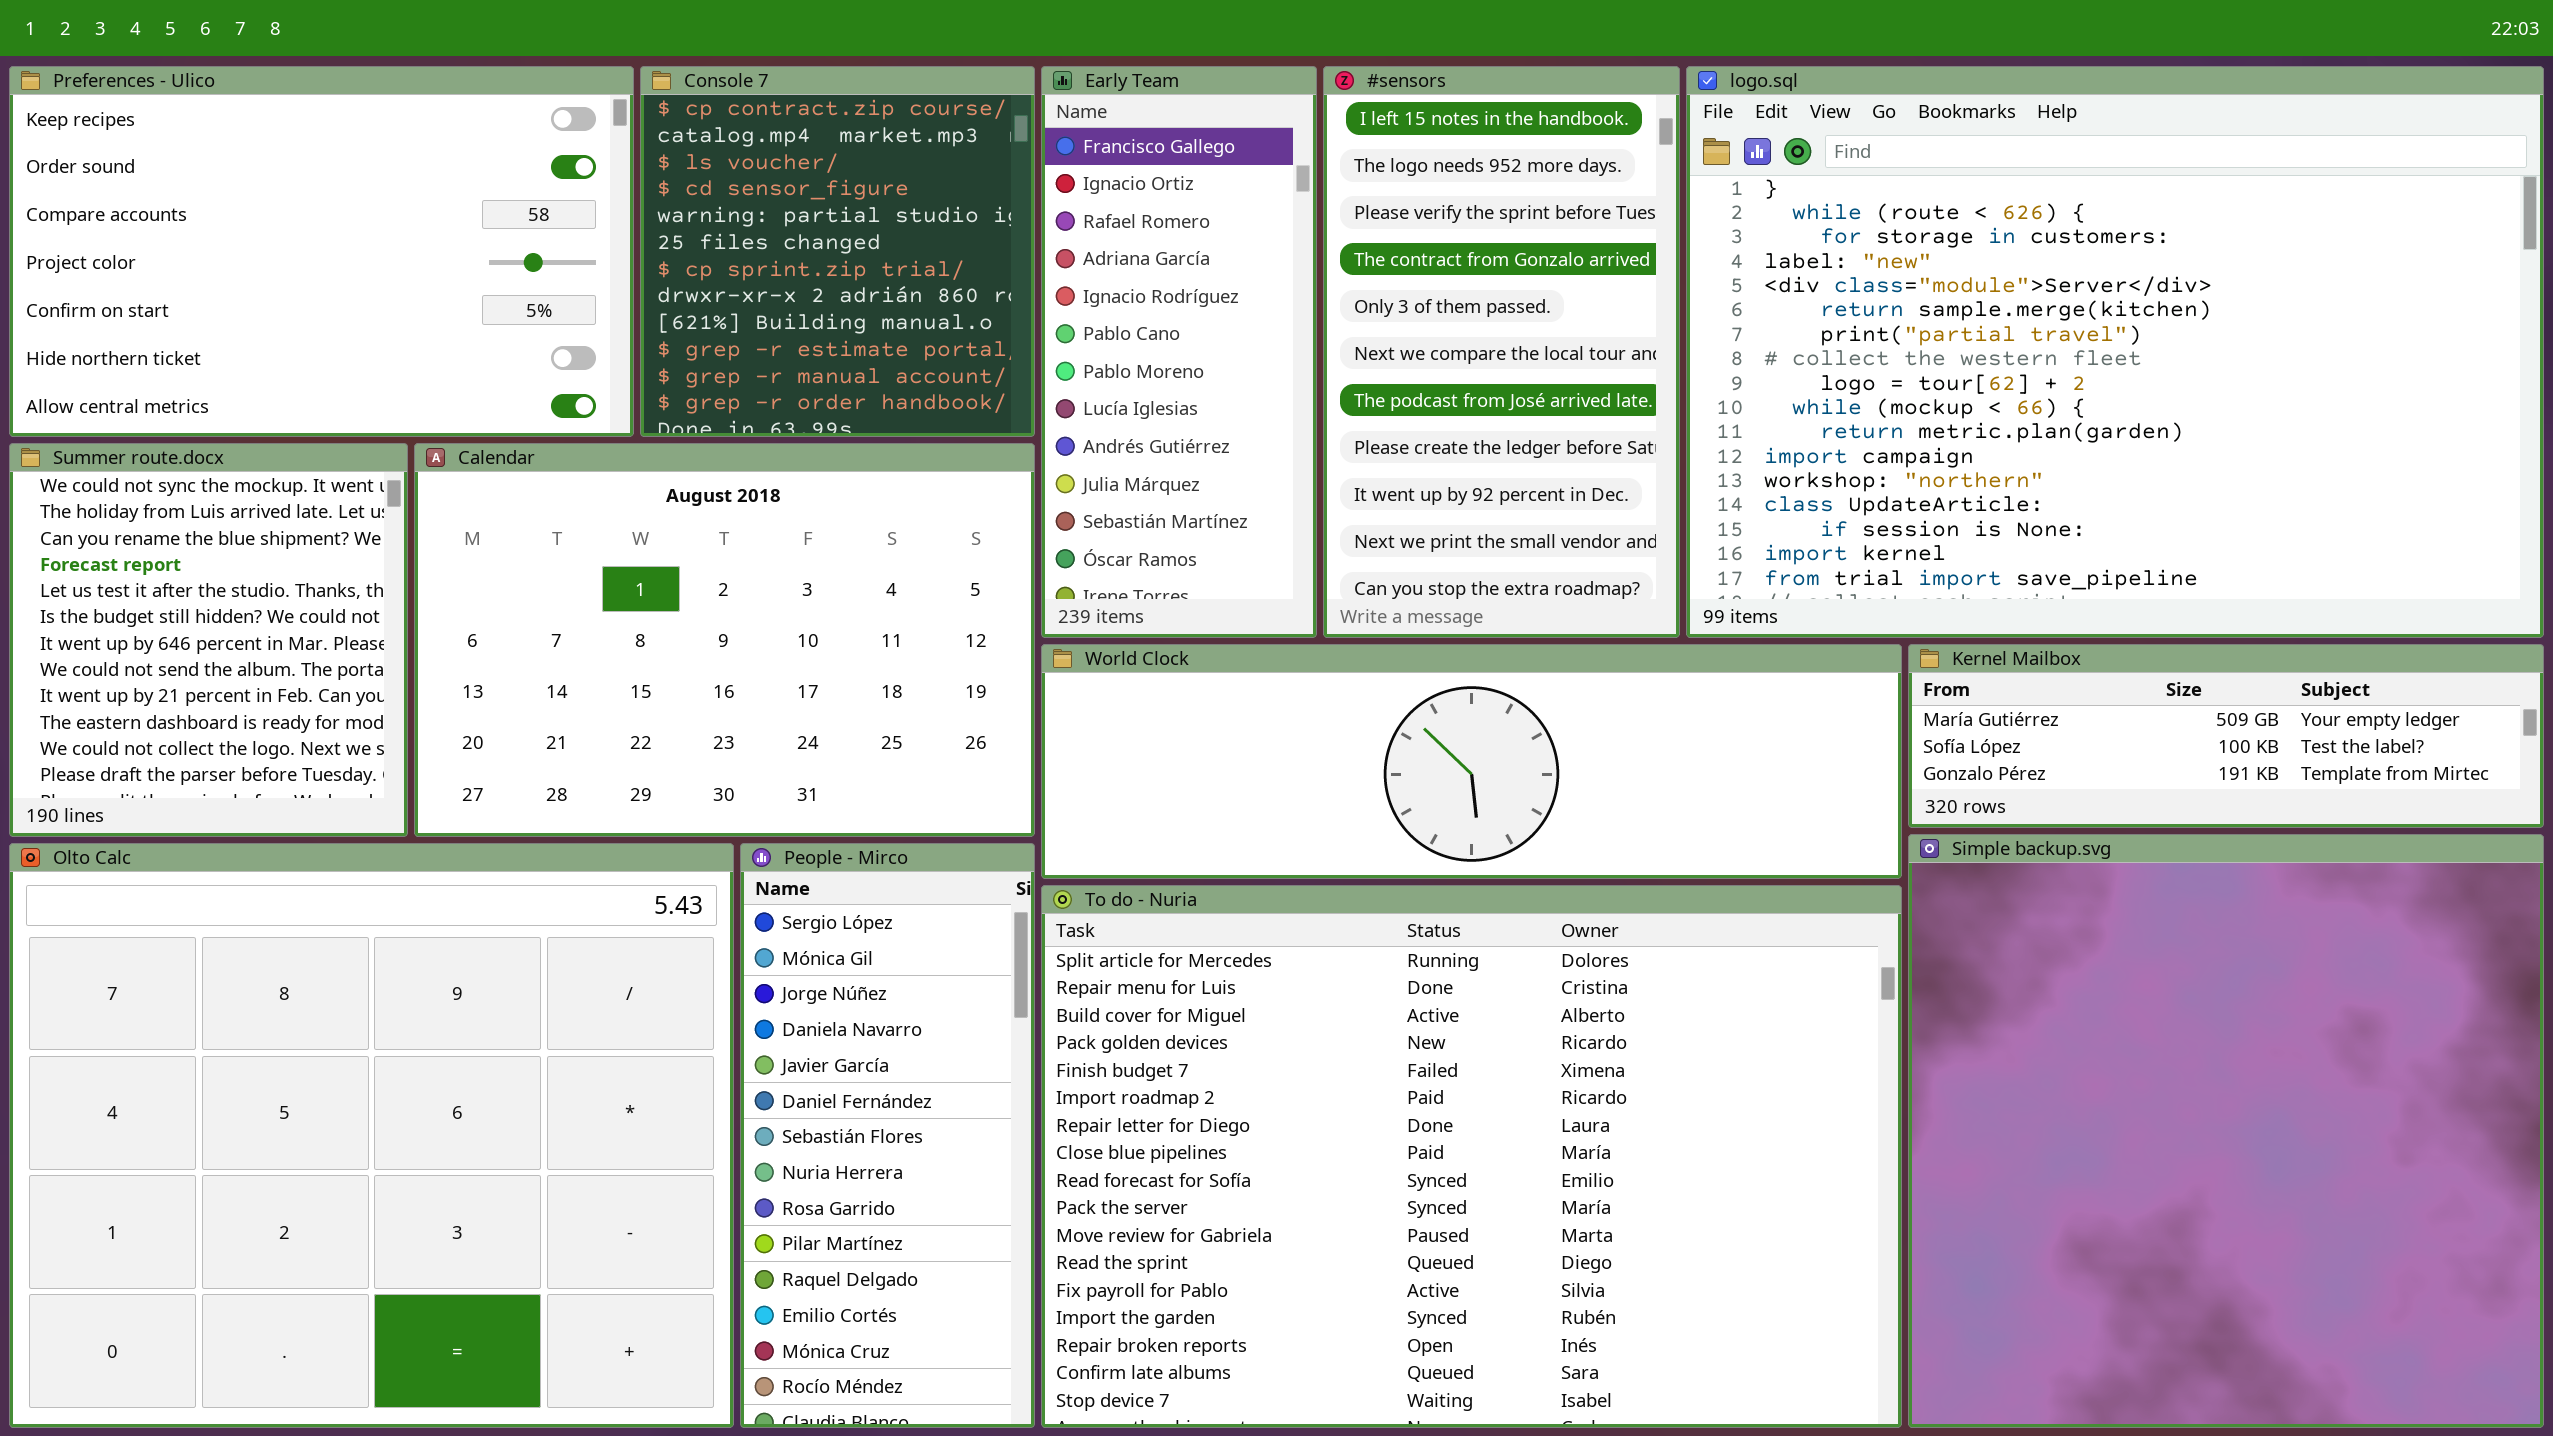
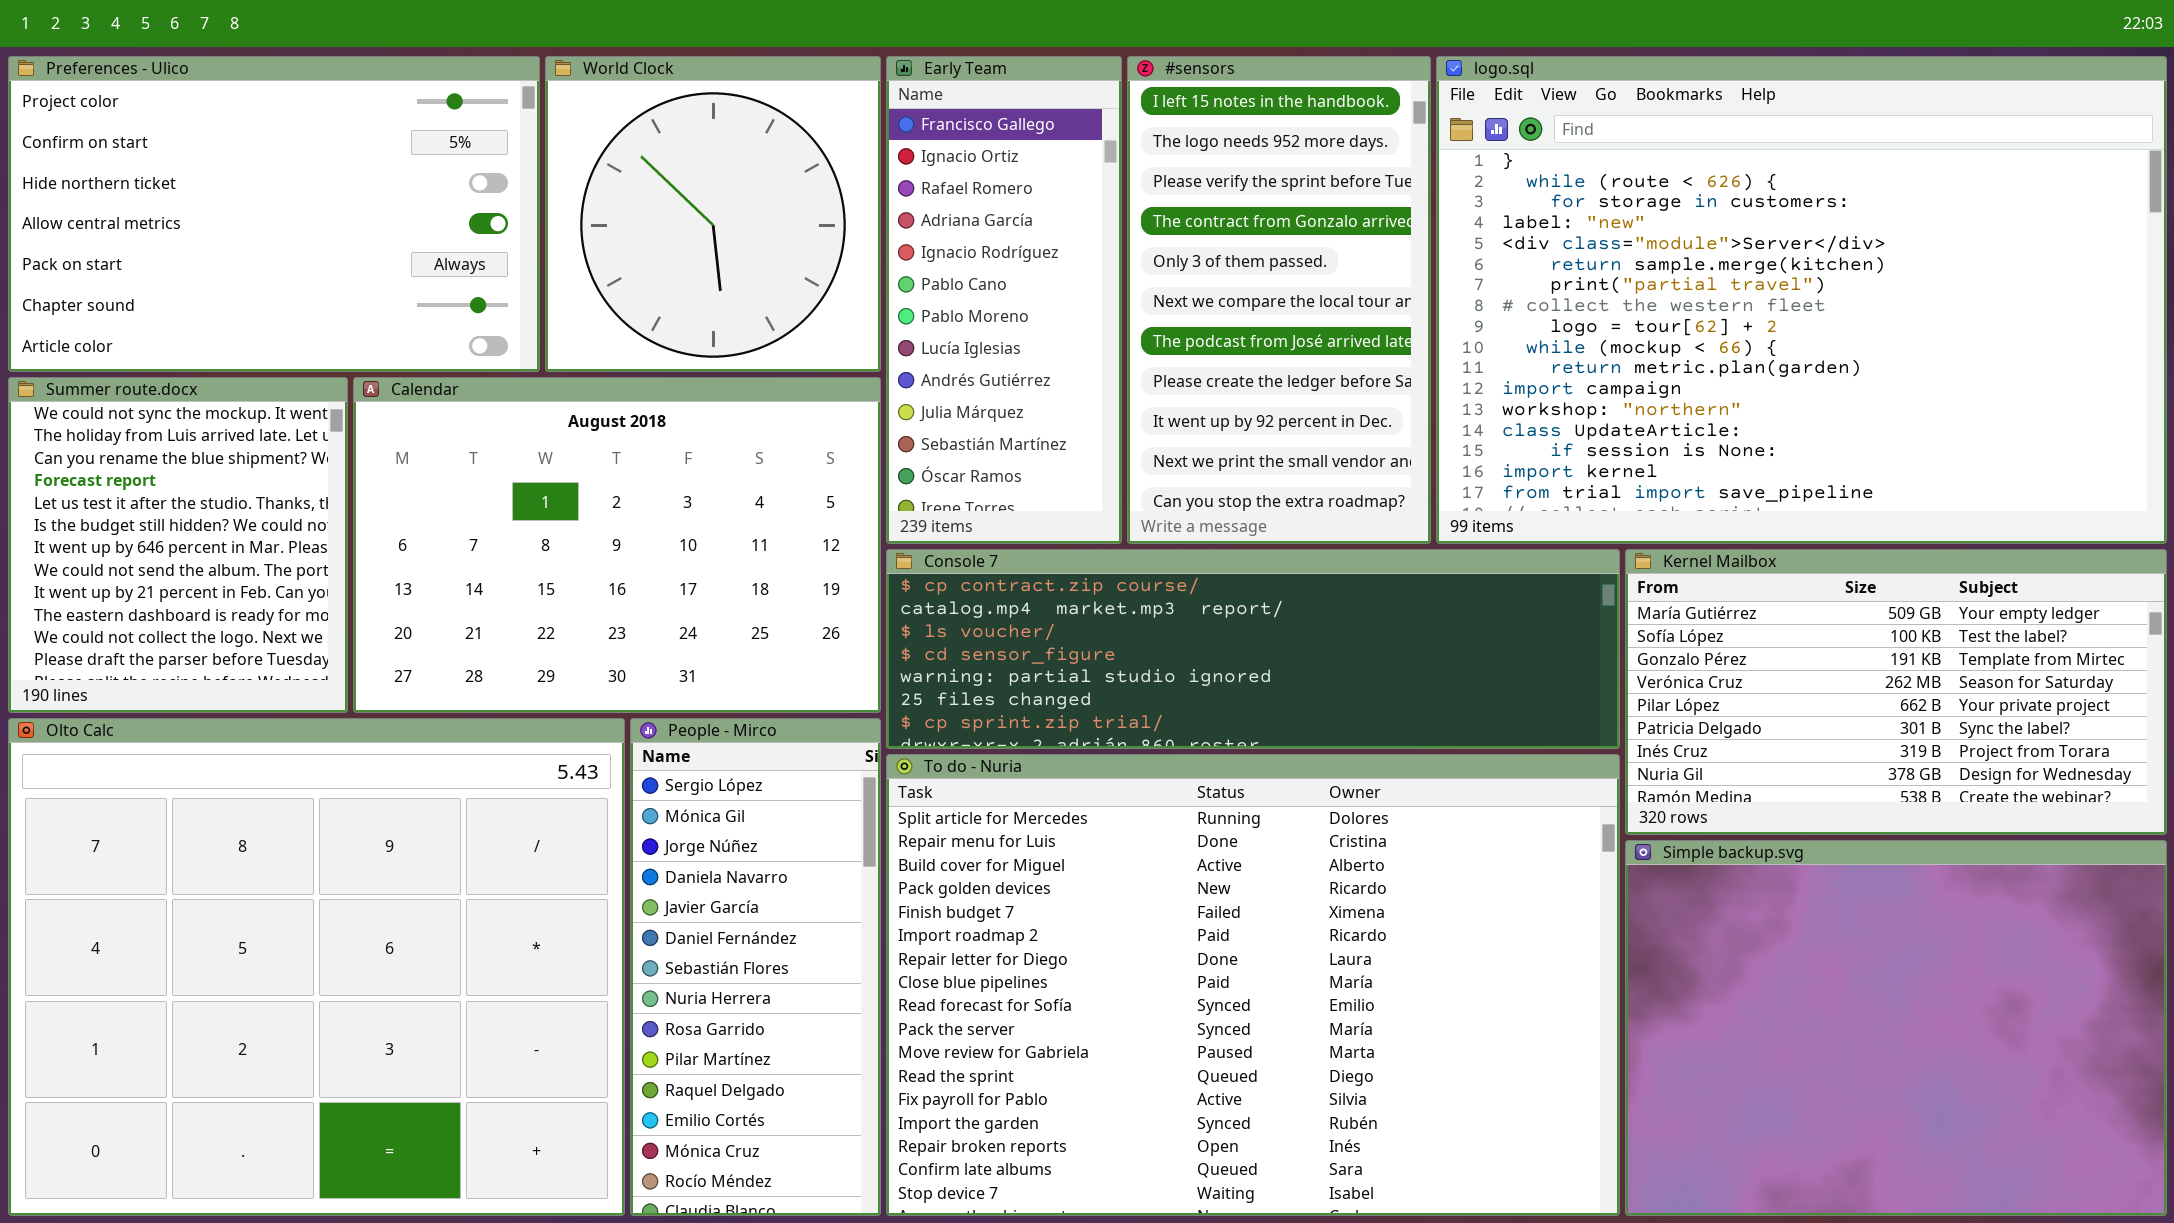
Preferences - Ulico: [9,66,634,437] -> [8,56,540,372], scrolled down 3 rows
Console 7: [640,66,1035,437] -> [886,549,1620,749], moved, resized
World Clock: [1041,644,1902,879] -> [545,56,881,372], moved, resized
Kernel Mailbox: [1908,644,2544,828] -> [1625,549,2167,835], resized
Simple backup.svg: [1908,834,2544,1428] -> [1625,840,2167,1216], resized

